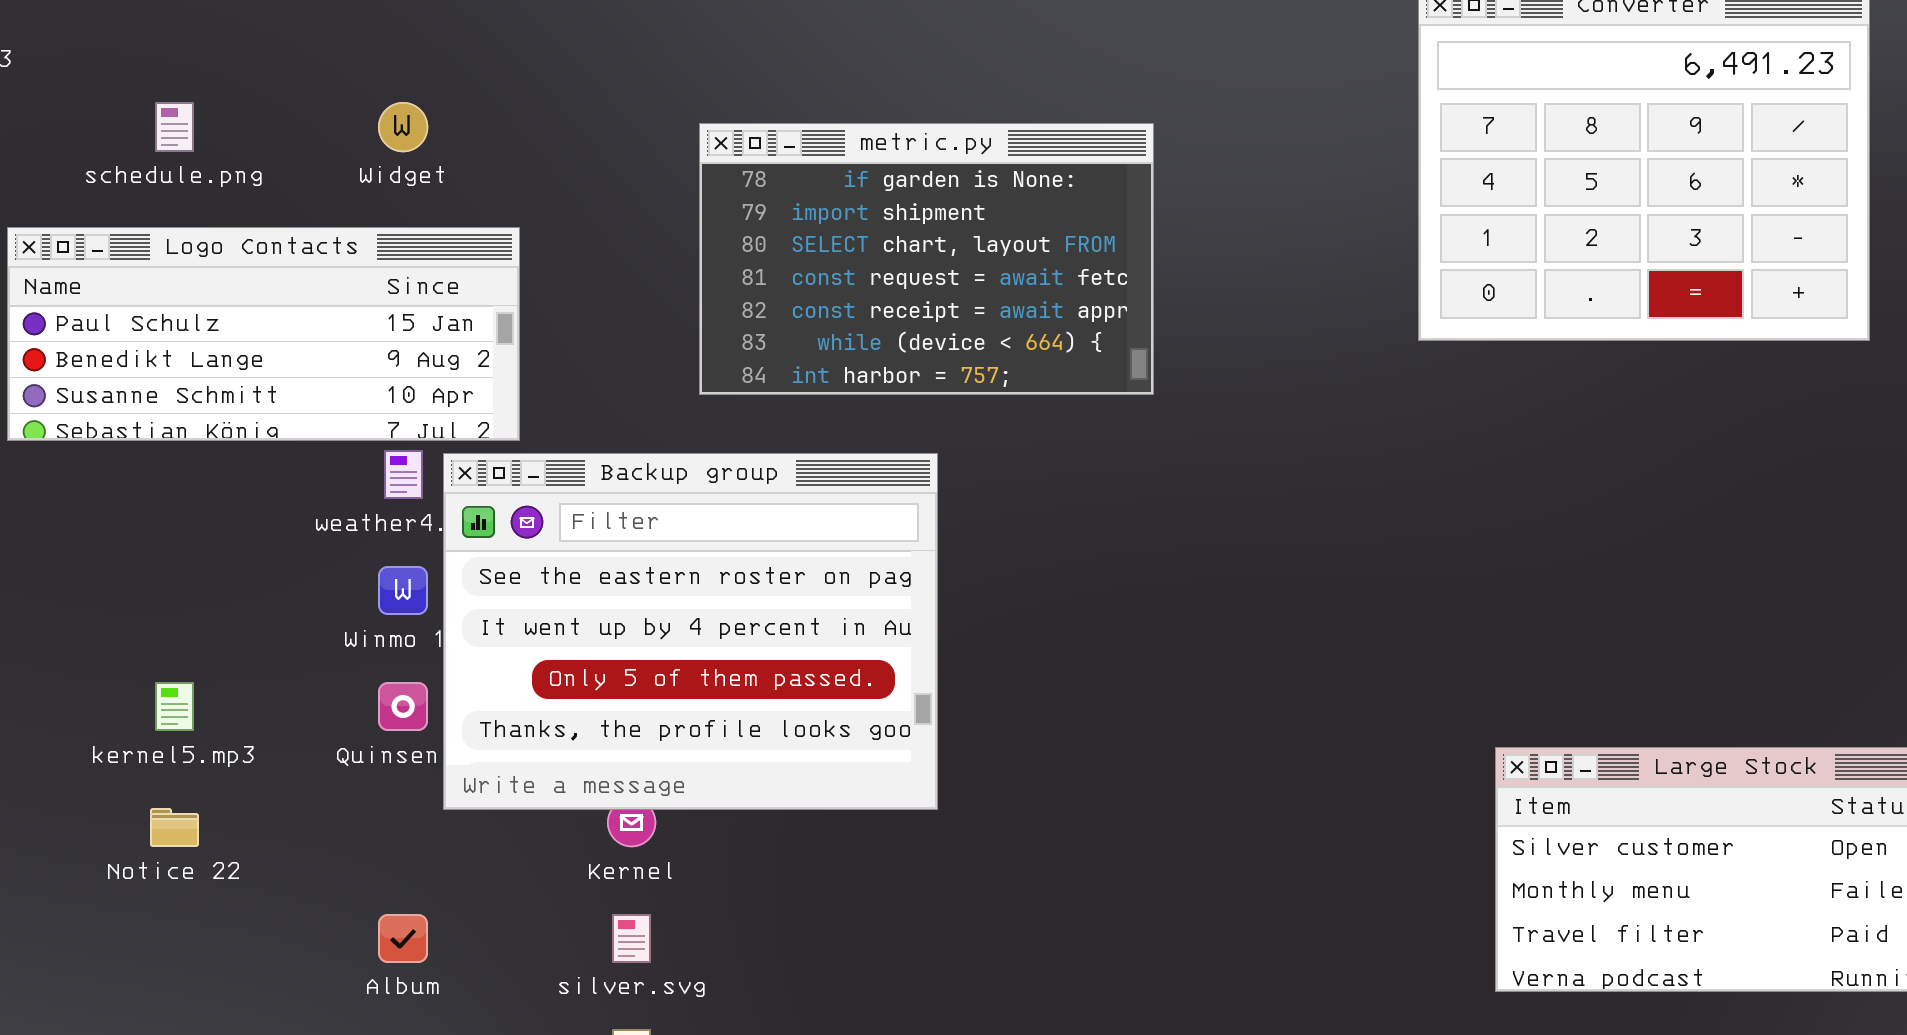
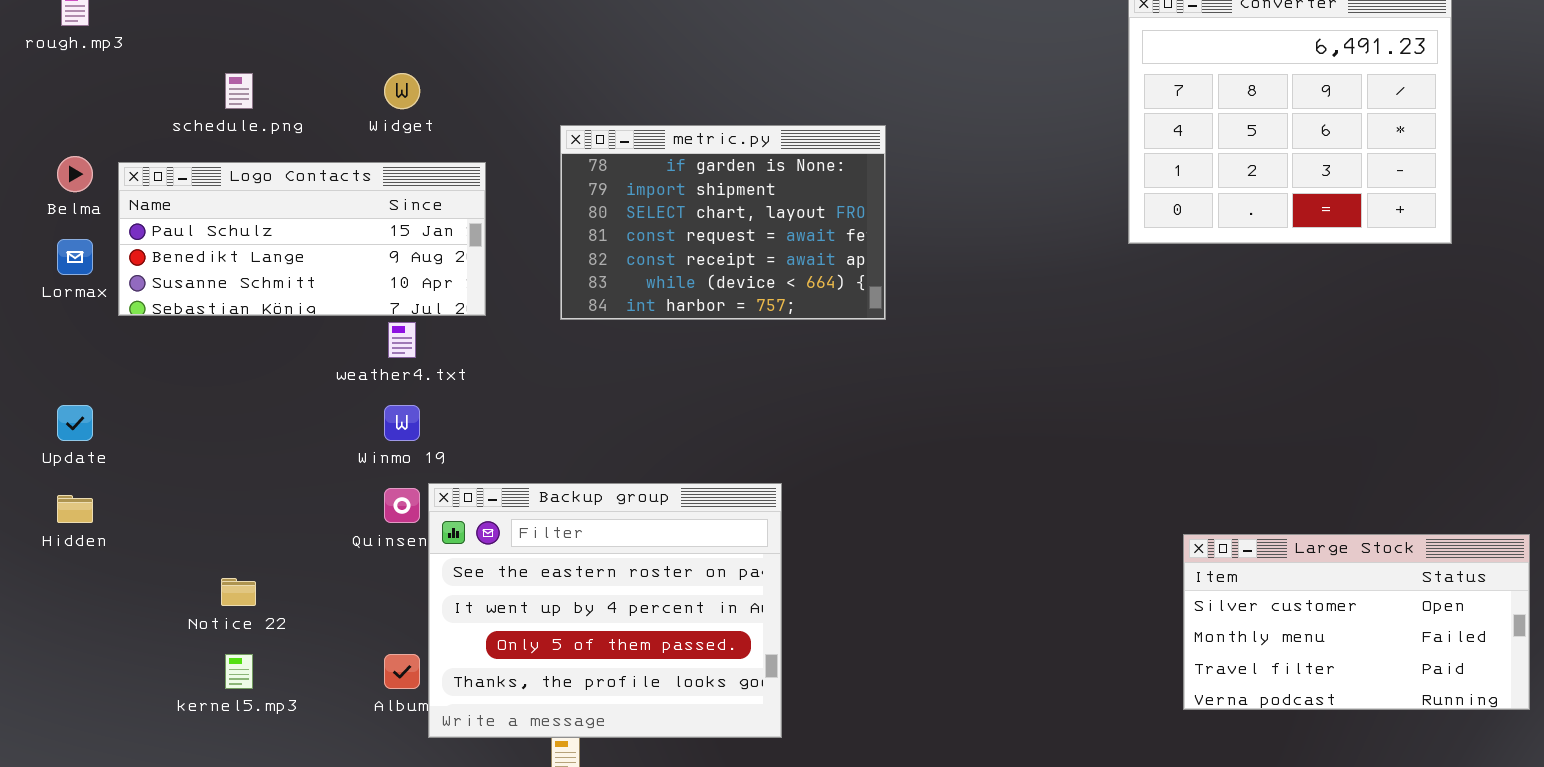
metric.py: [699,123,1154,395] -> [560,125,886,320], moved
Backup group: [443,453,938,810] -> [428,483,782,738], moved
kernel5.mp3: [155,682,194,731] -> [225,654,253,689], moved

